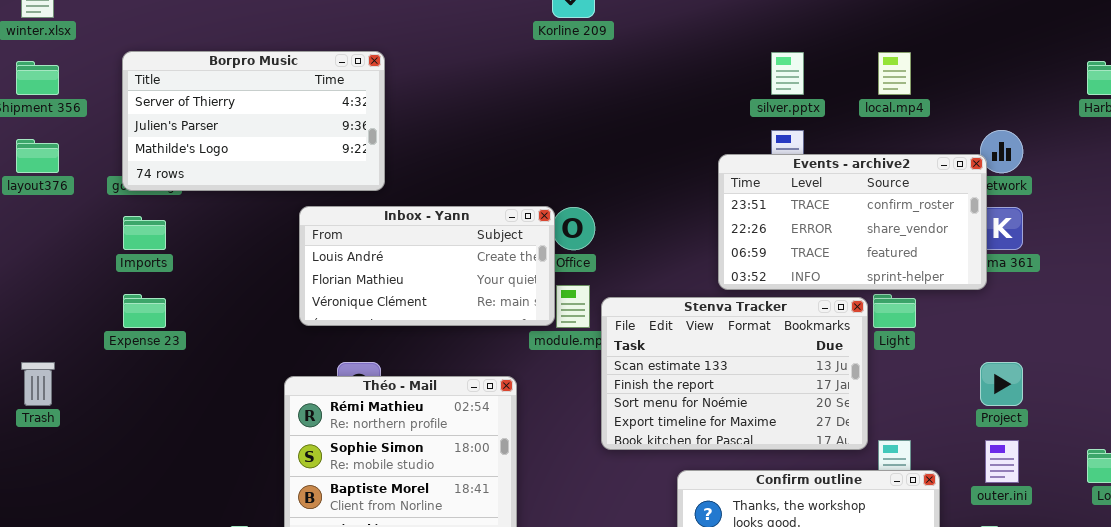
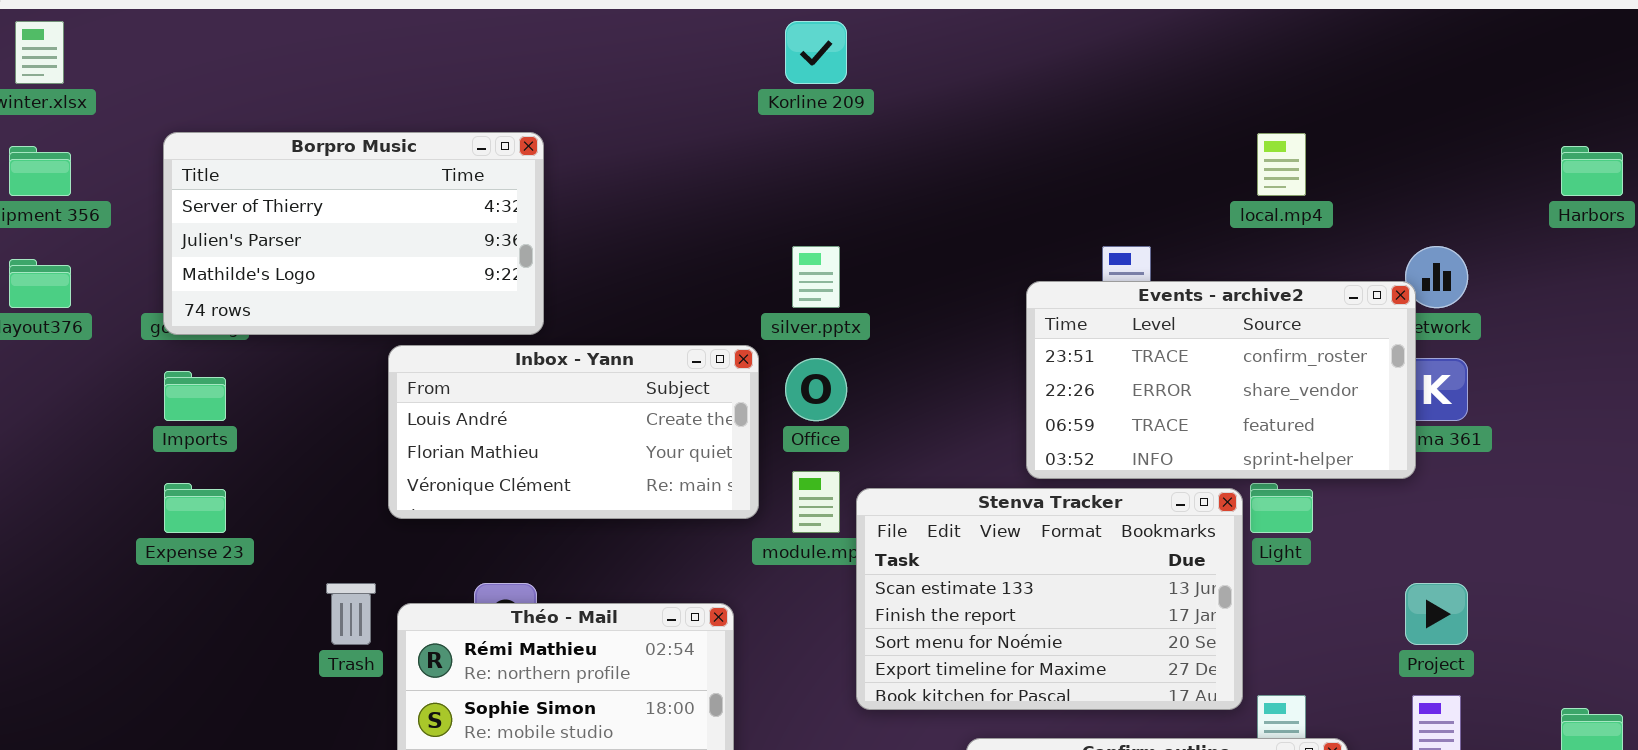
silver.pptx: [771,52,804,95] -> [792,246,840,308], moved
Inbox - Yann: [299,206,555,326] -> [388,345,759,519], moved
Trash: [21,362,55,406] -> [326,583,376,645], moved

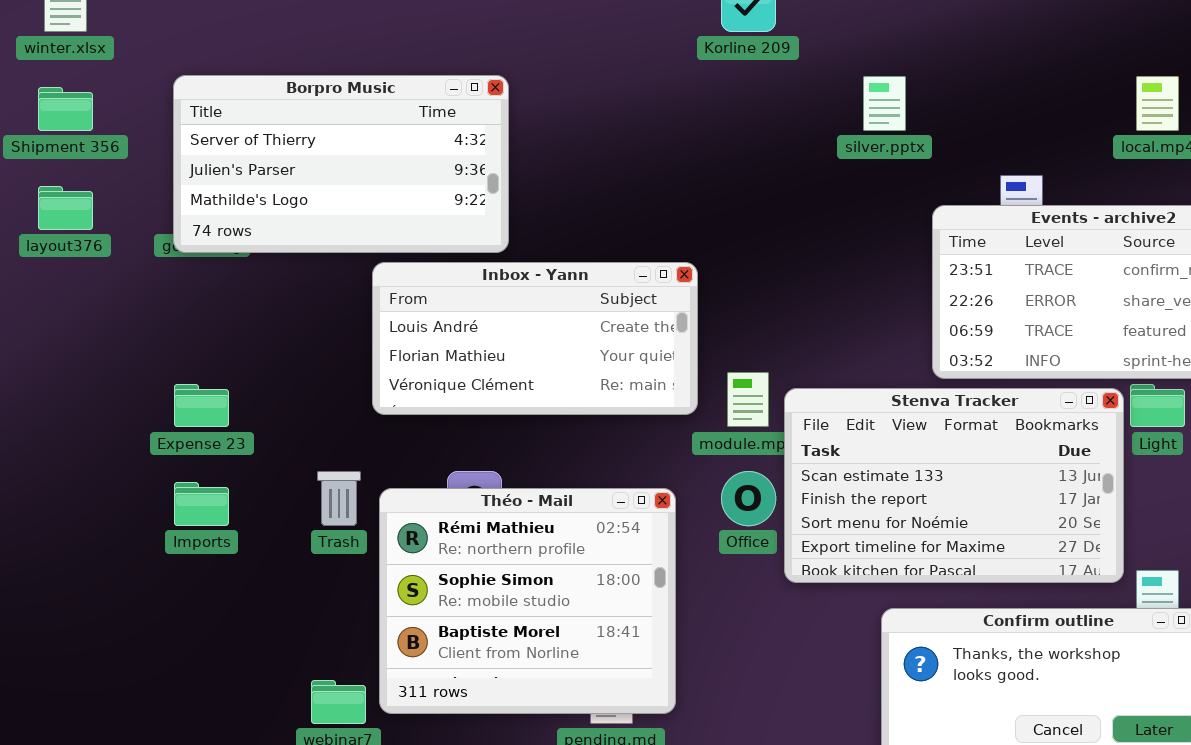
silver.pptx: [792,246,840,308] -> [863,76,906,131], moved
Office: [785,358,847,421] -> [721,471,776,526], moved
Imports: [164,371,226,421] -> [174,482,229,526], moved

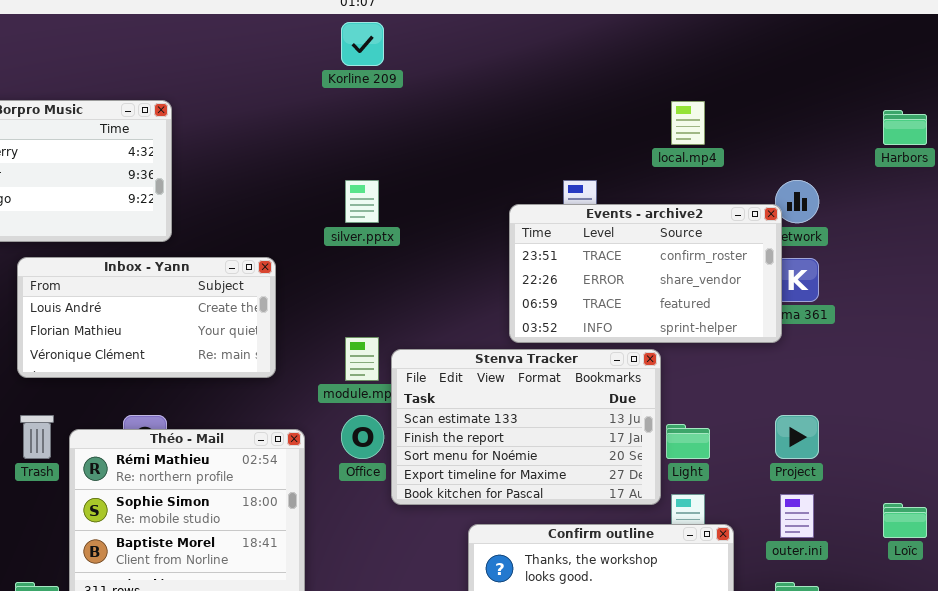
silver.pptx: [863,76,906,131] -> [345,180,379,223], moved
Inbox - Yann: [372,262,698,415] -> [17,257,276,378], moved
Light: [1130,384,1185,427] -> [666,424,710,459], moved

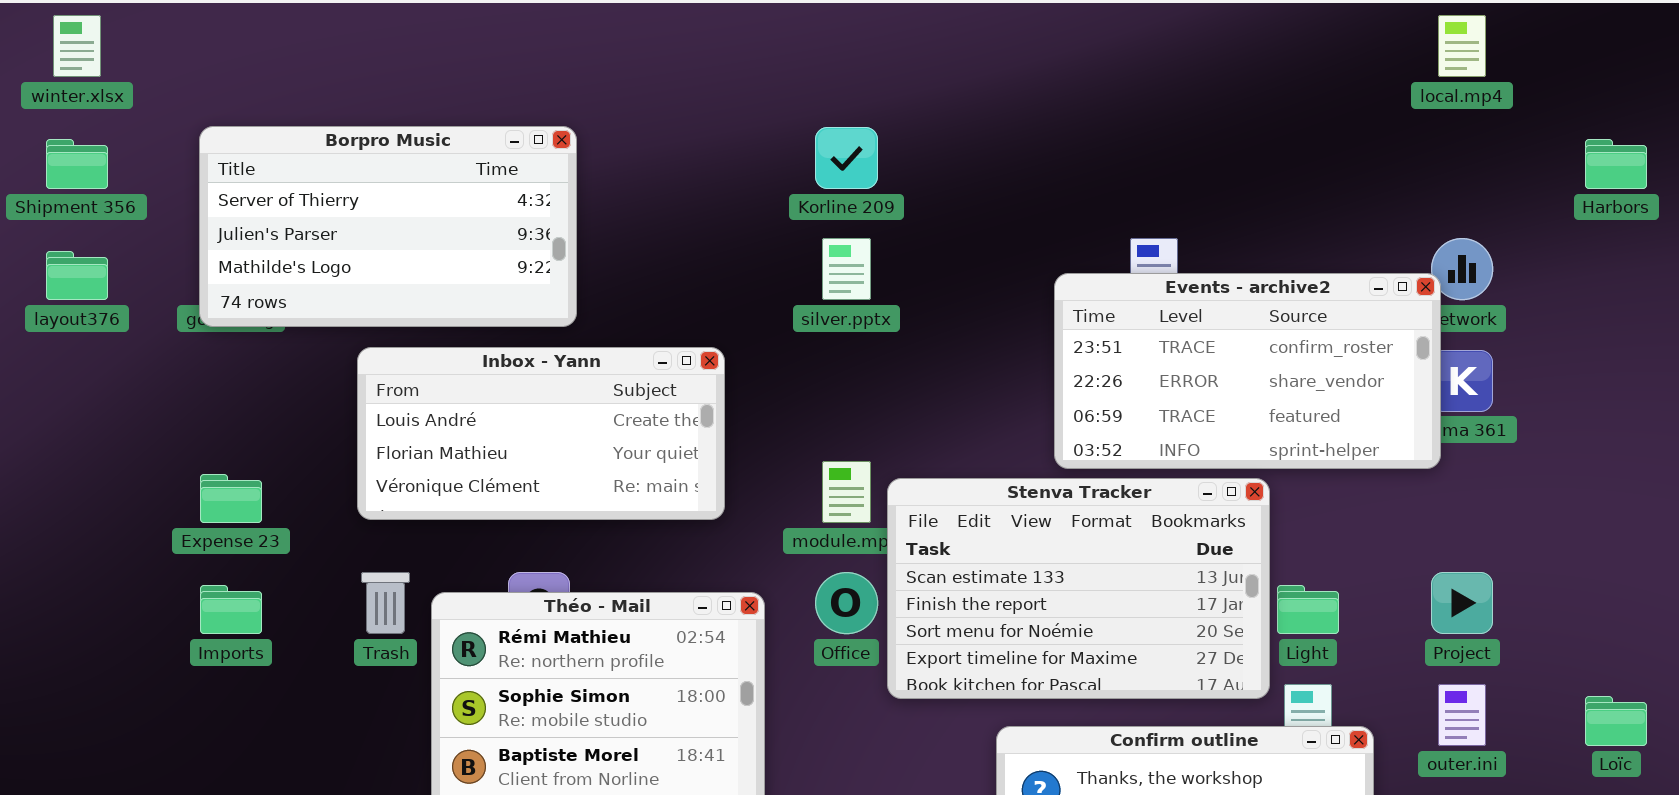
Korline 209: [341,22,384,66] -> [815,127,878,189], moved
local.mp4: [671,101,705,145] -> [1438,15,1486,77], moved

